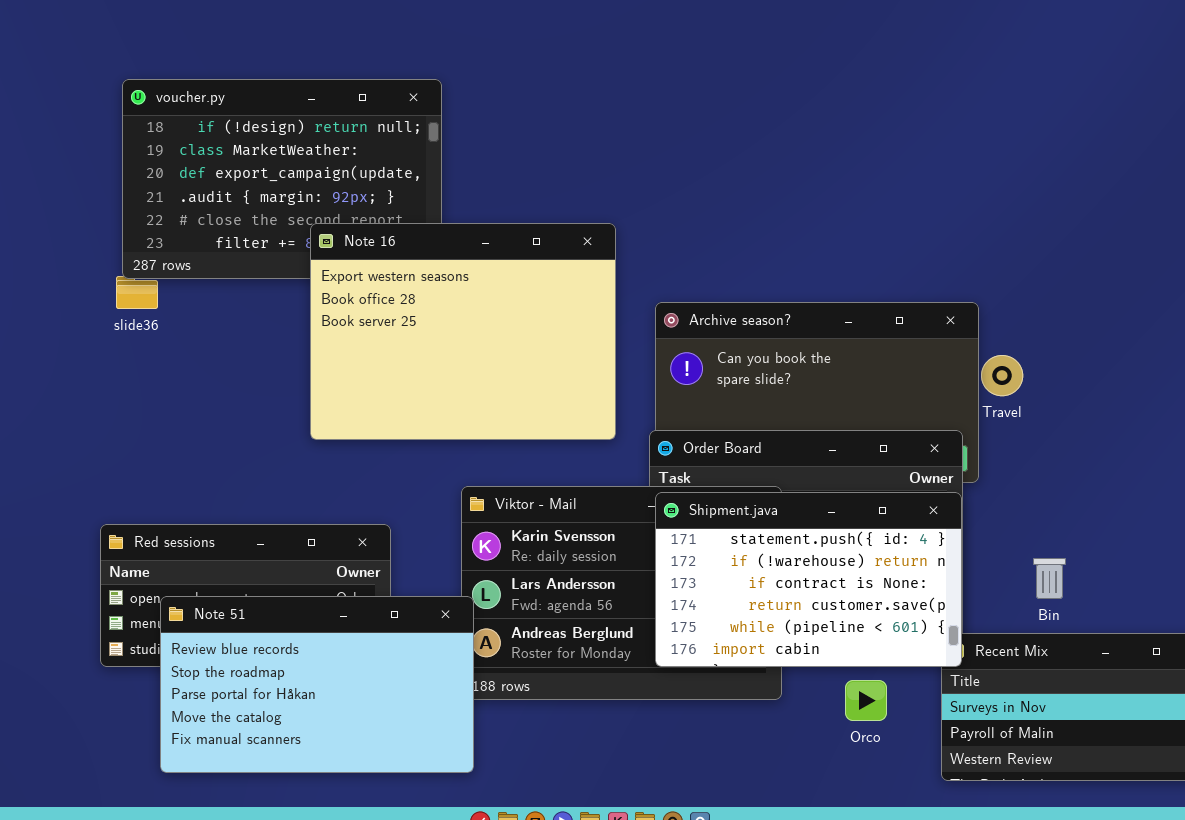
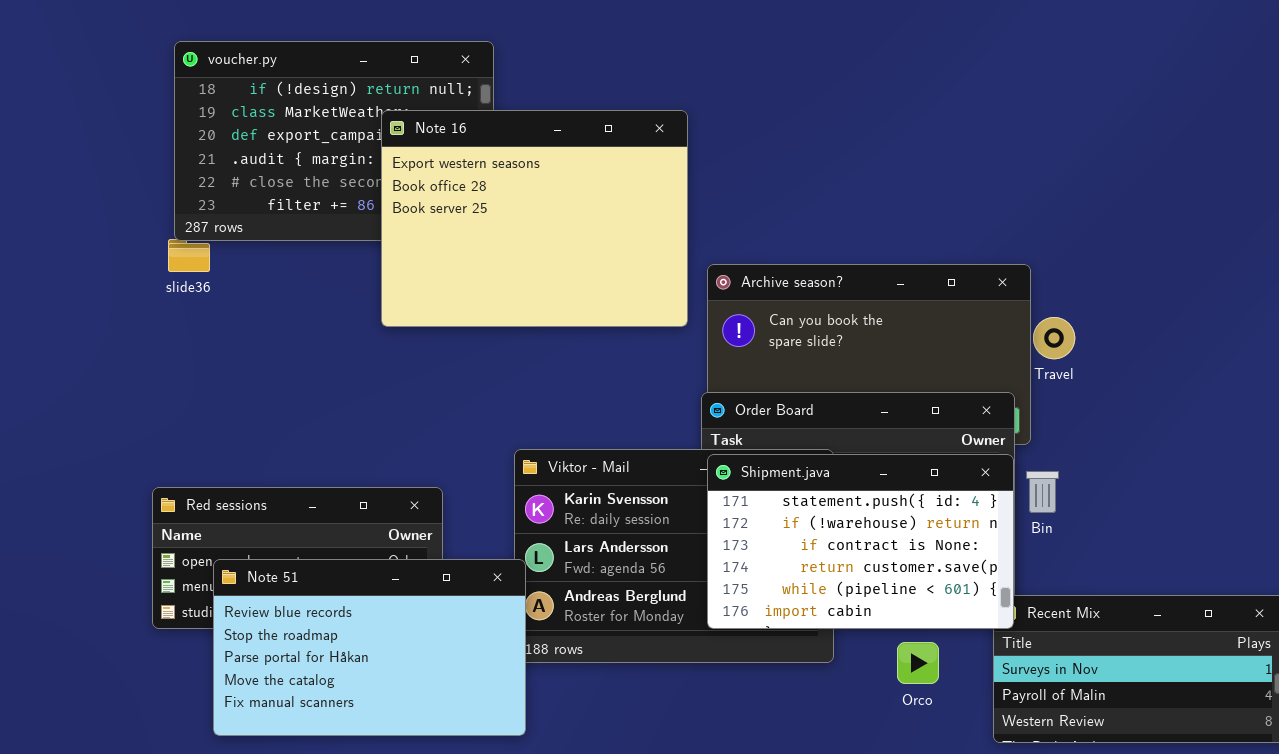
Note 16: [310,223,616,440] -> [381,110,688,327], moved
Bin: [1033,558,1066,599] -> [1026,471,1059,513], moved

